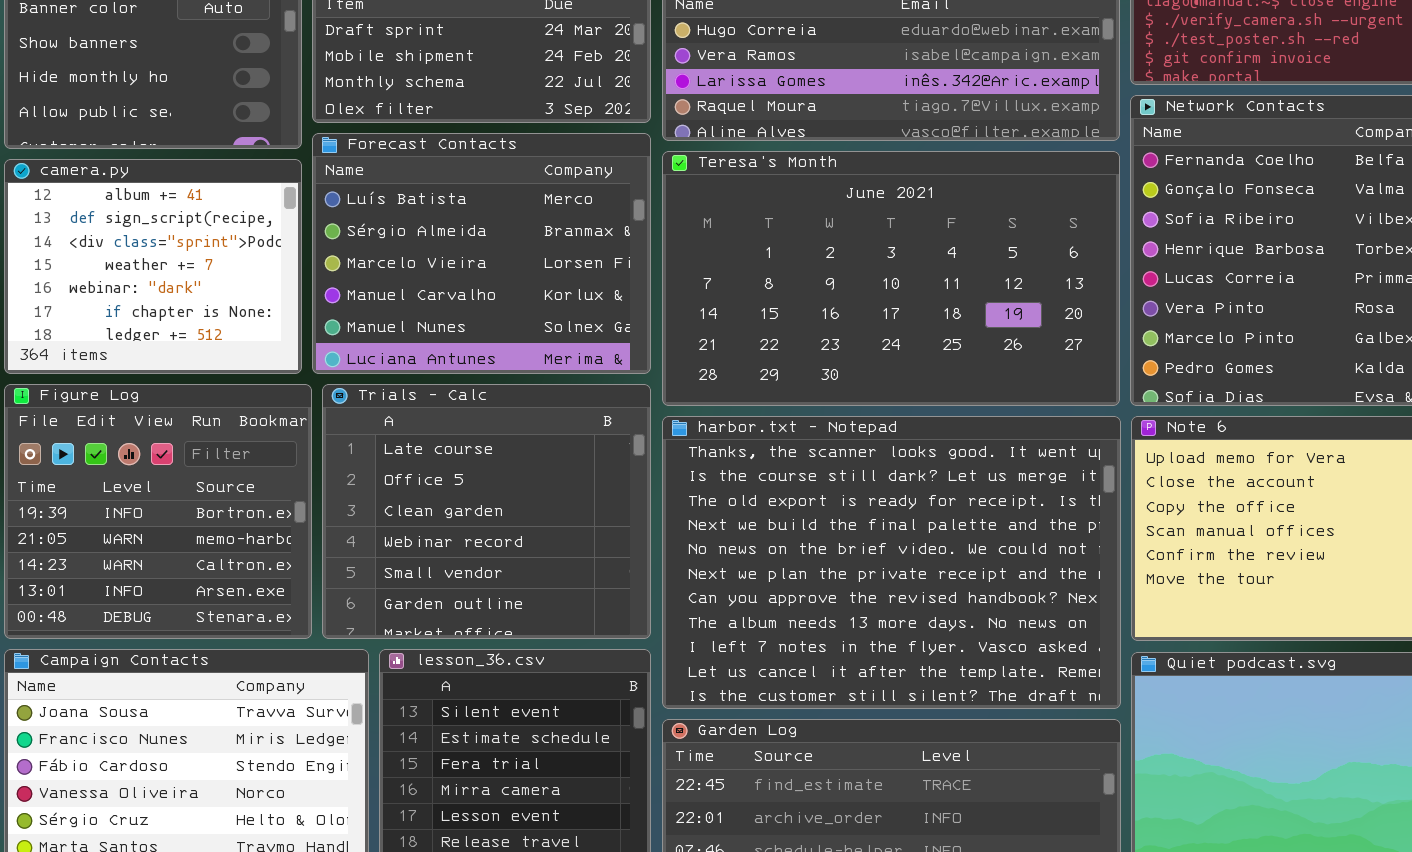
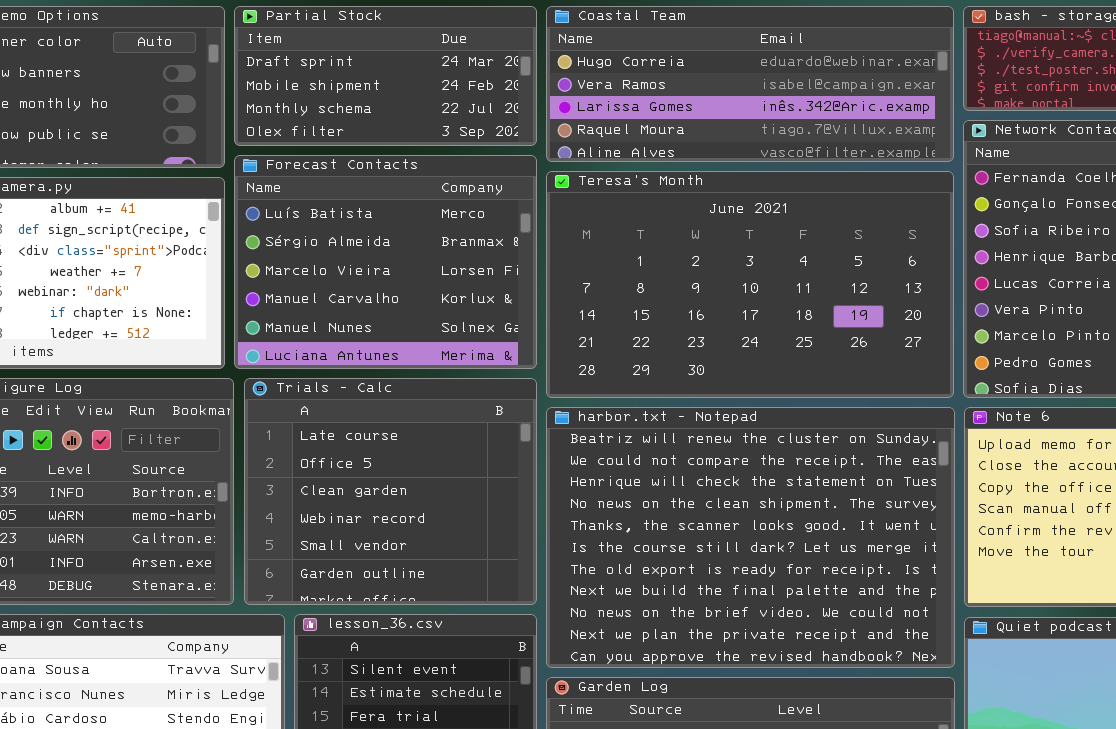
harbor.txt - Notepad: [662,416,1121,709] -> [546,407,955,668], scrolled up 4 rows

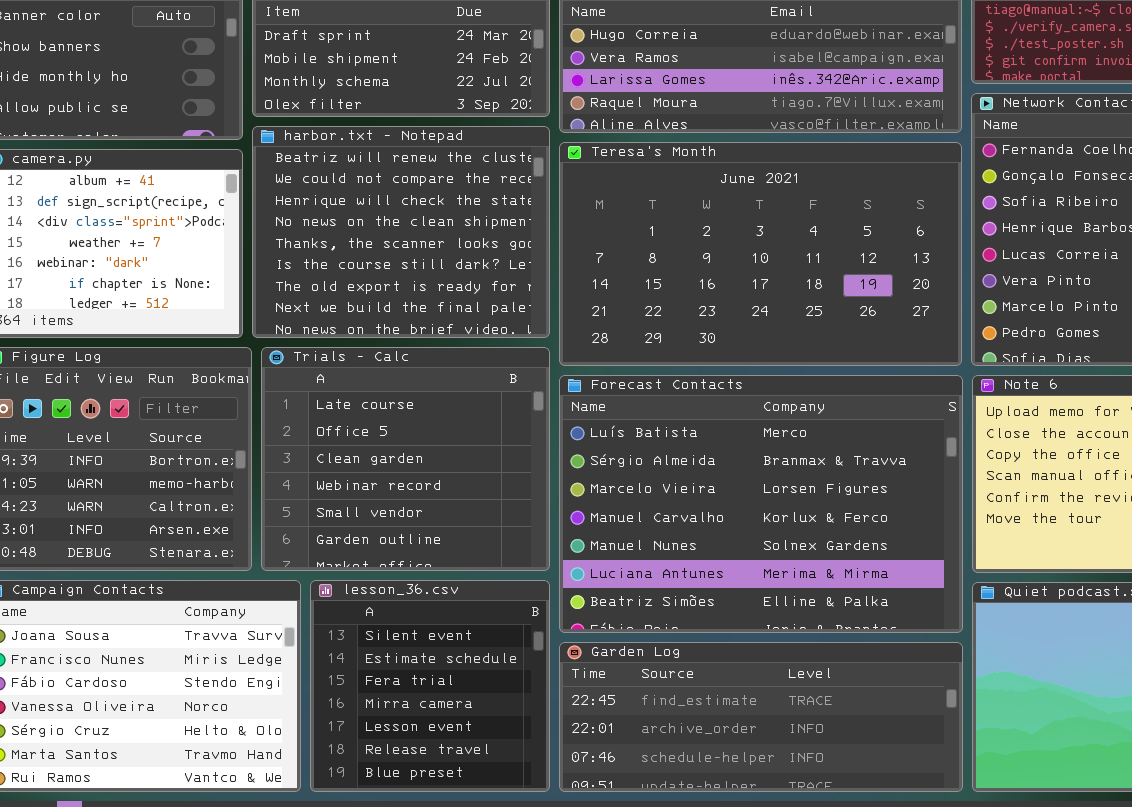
Forecast Contacts: [234,155,537,369] -> [559,375,963,633], moved, resized
harbor.txt - Notepad: [546,407,955,668] -> [252,126,550,338], moved, resized

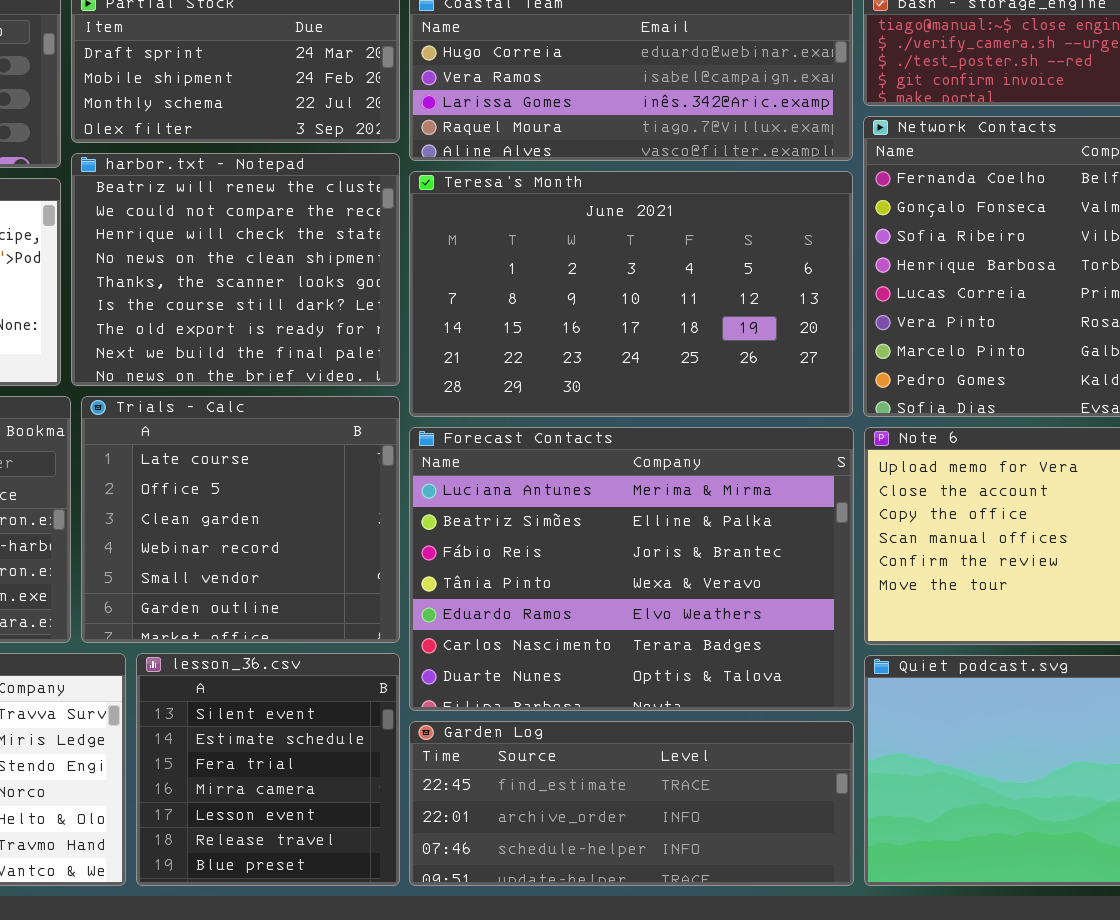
Forecast Contacts: [559,375,963,633] -> [409,427,854,711], scrolled down 5 rows

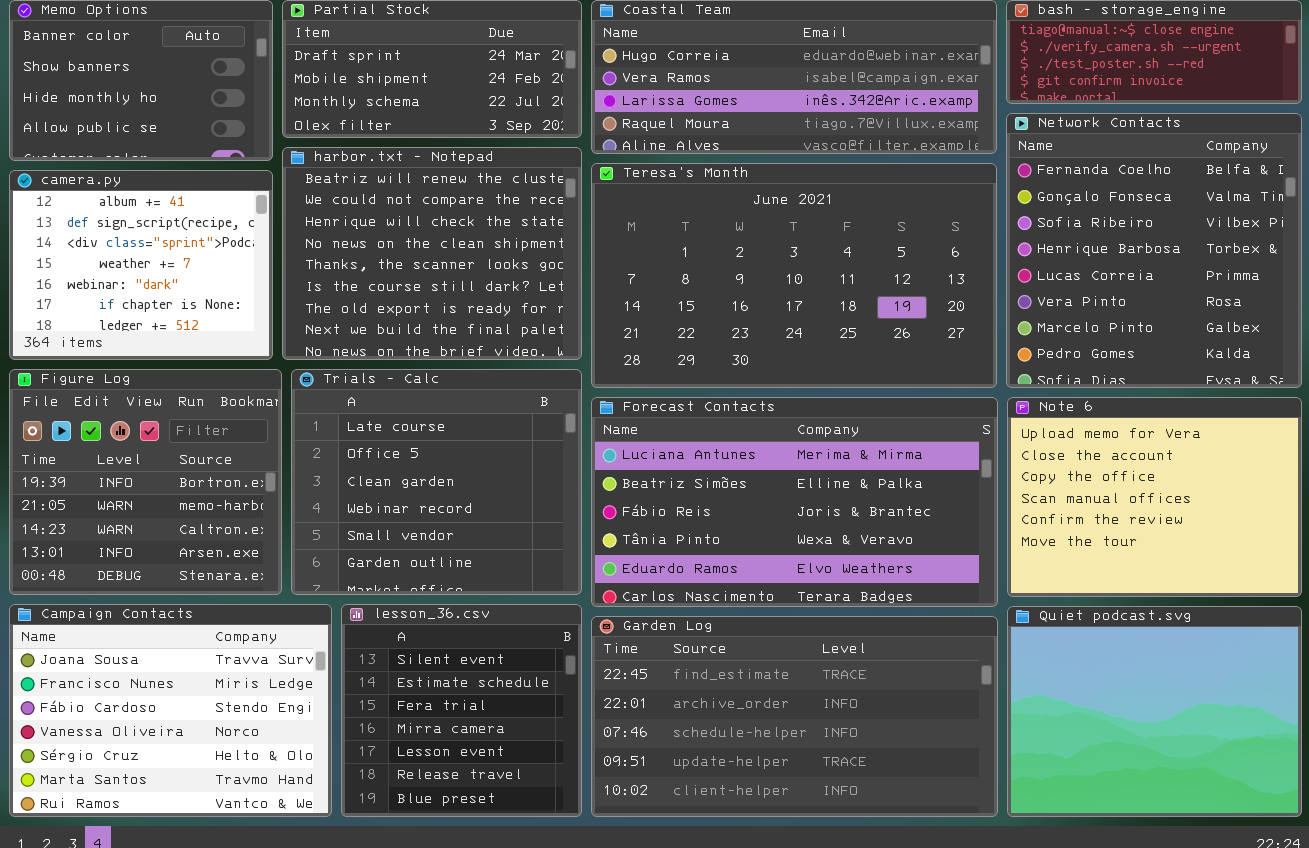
Forecast Contacts: [409,427,854,711] -> [591,397,998,607], resized
Garden Log: [409,721,854,886] -> [591,616,998,817], resized

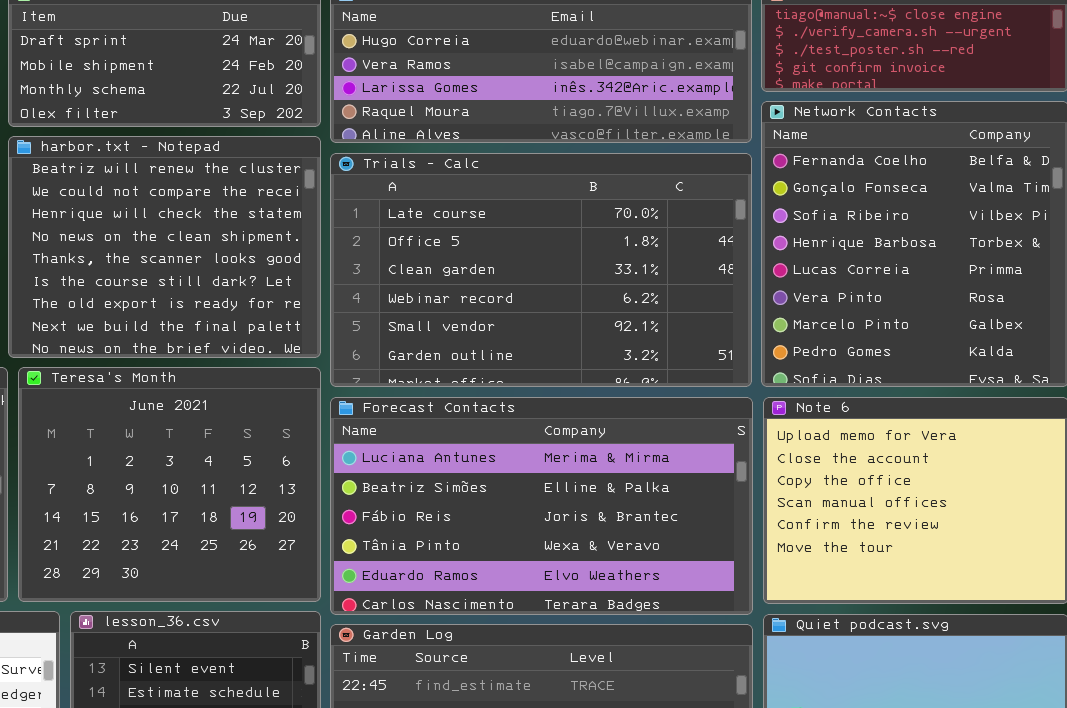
Teresa's Month: [591,163,997,388] -> [18,367,321,602], moved, resized
Trials - Calc: [291,369,582,595] -> [330,153,752,387], moved, resized

